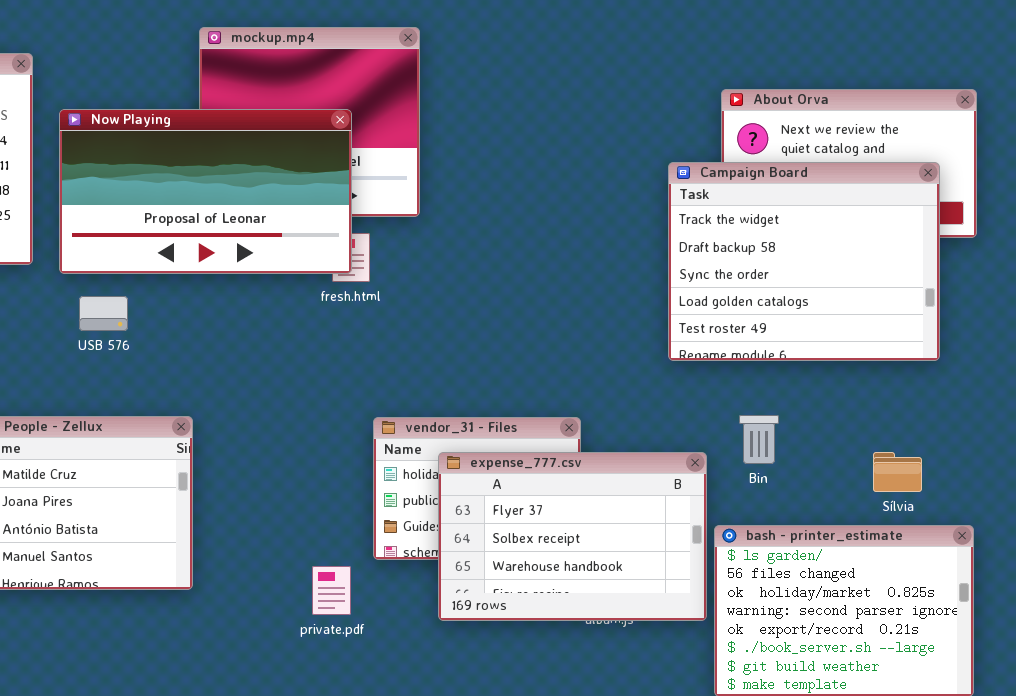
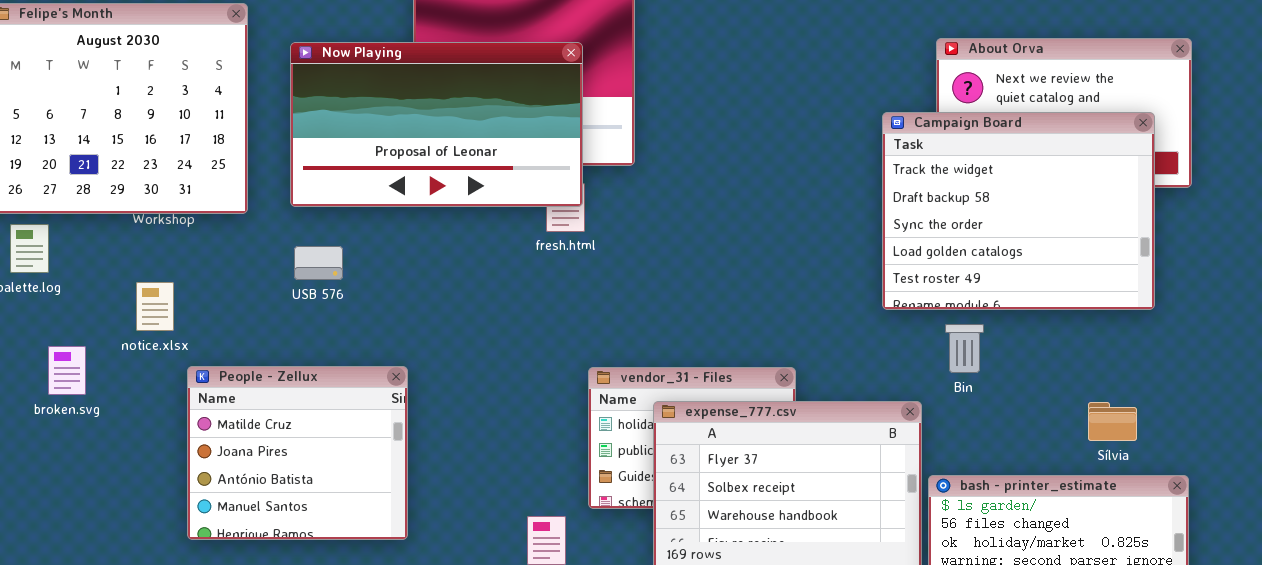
Now Playing: [59,109,352,274] -> [290,42,583,207], moved
Bin: [739,415,779,464] -> [945,324,984,373], moved

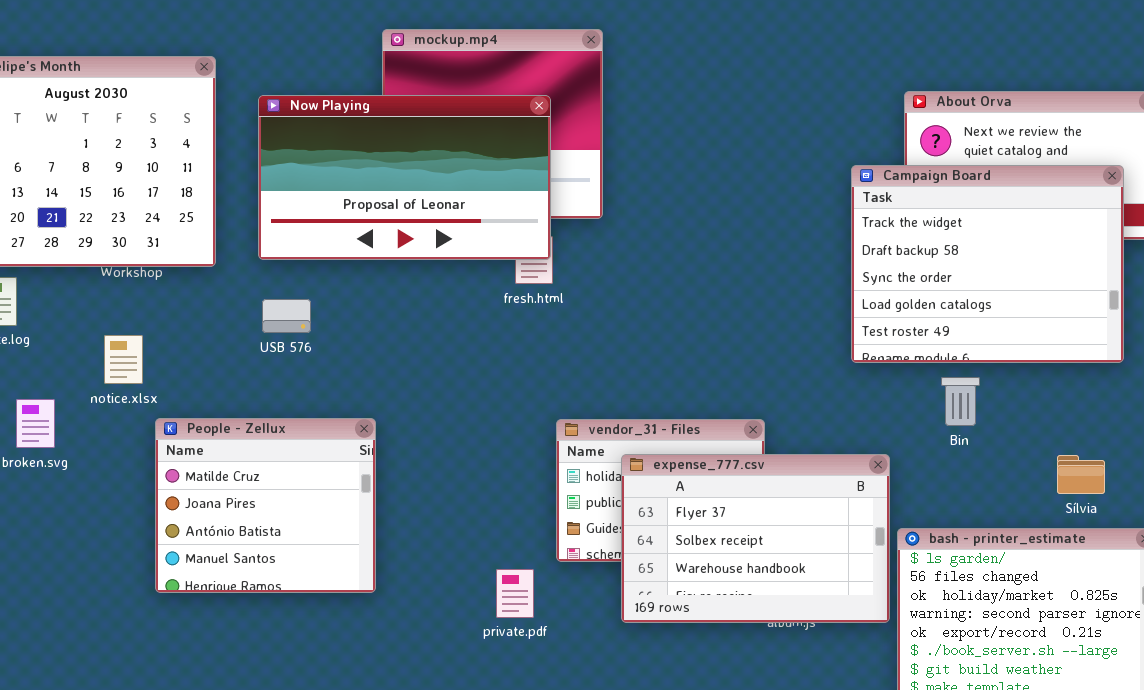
Bin: [945,324,984,373] -> [941,377,980,426], moved

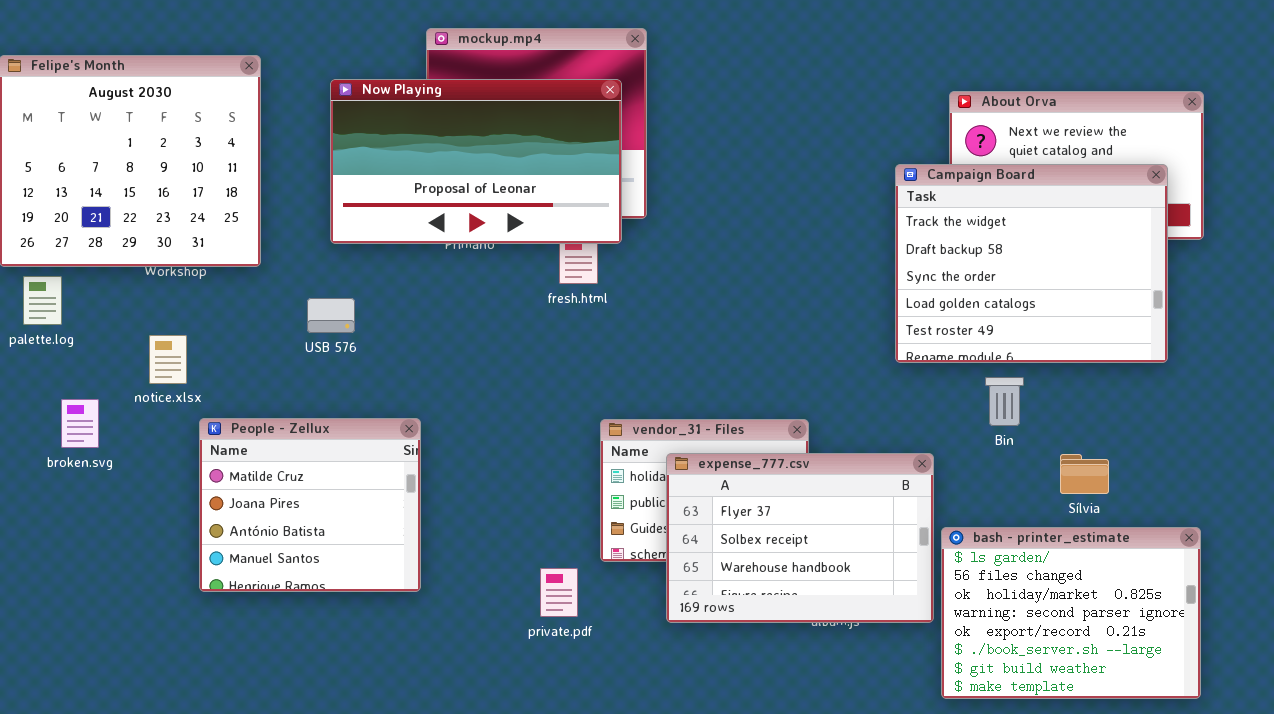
Now Playing: [258,95,551,260] -> [330,79,622,244], moved
Sílvia: [1057,455,1105,494] -> [1060,454,1109,494], moved

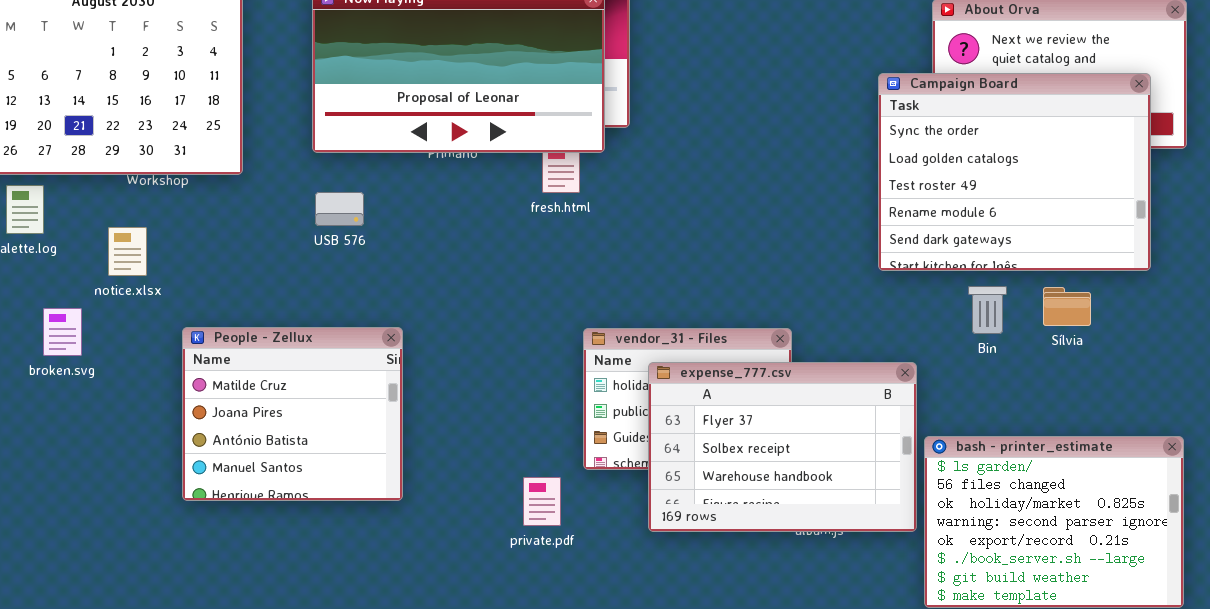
Campaign Board: [895,164,1168,363] -> [878,73,1151,271], scrolled down 2 rows
USB 576: [307,298,355,333] -> [315,192,364,226], moved
notice.xlsx: [149,335,187,384] -> [108,227,147,276], moved
Sílvia: [1060,454,1109,494] -> [1043,287,1091,326], moved

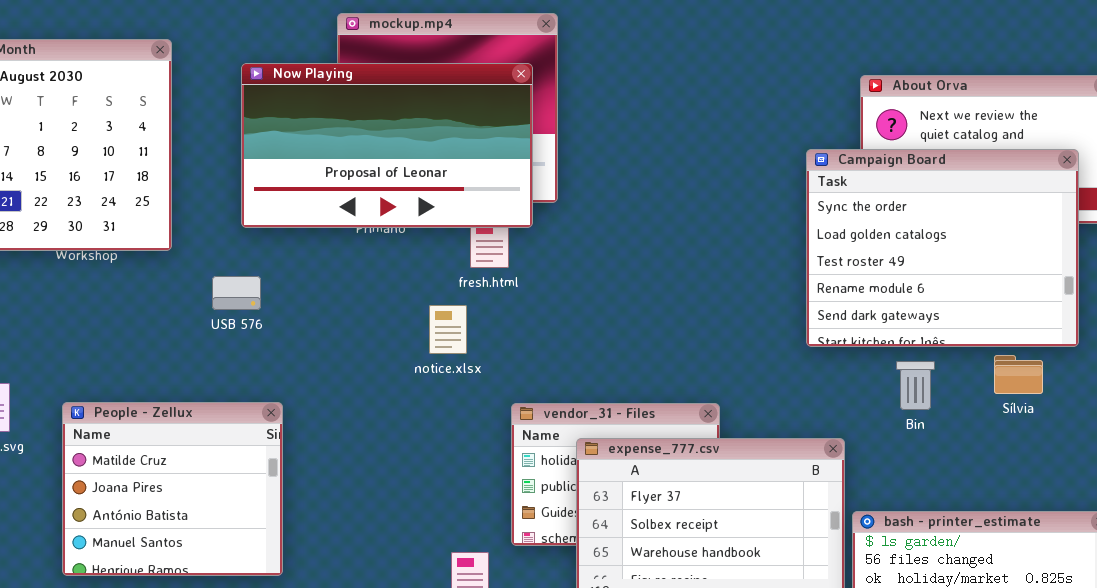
USB 576: [315,192,364,226] -> [212,276,261,310], moved
notice.xlsx: [108,227,147,276] -> [429,305,467,354], moved
Sílvia: [1043,287,1091,326] -> [994,355,1043,394], moved
People - Zellux: [182,327,403,501] -> [62,402,283,576], moved

